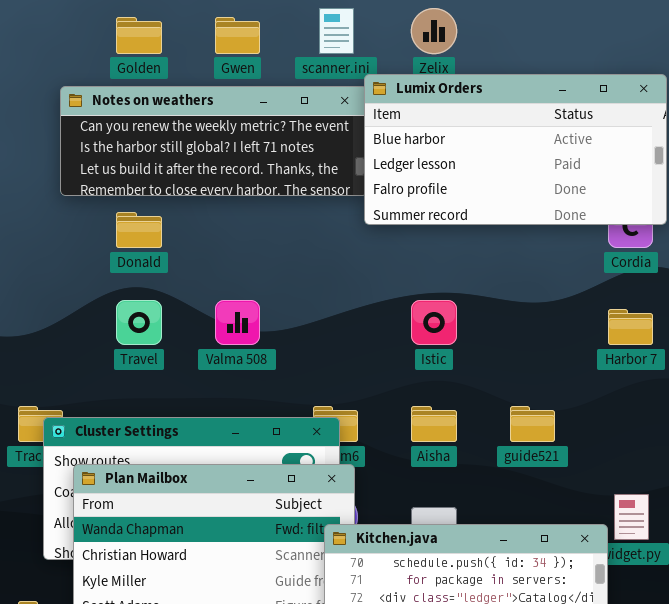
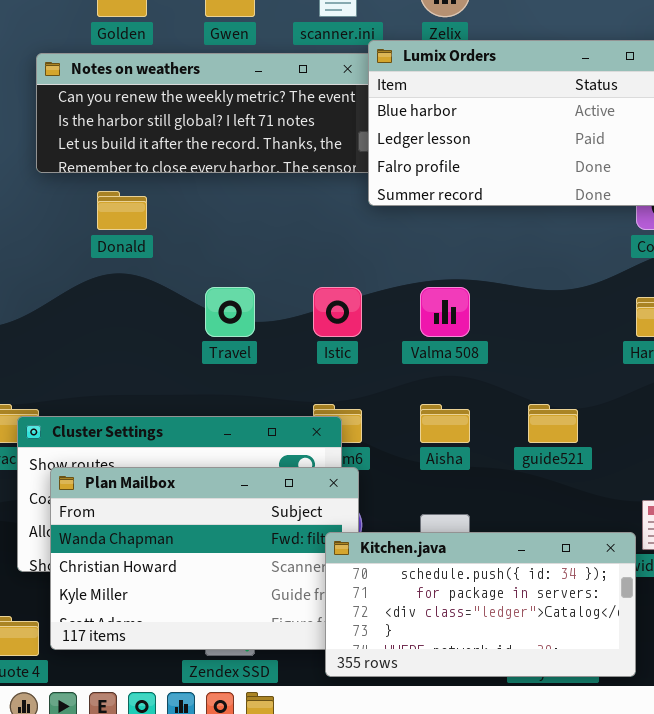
Travel: [116,300,162,345] -> [205,287,255,337], moved
Valma 508: [215,300,260,345] -> [420,287,470,337], moved
Istic: [411,300,457,345] -> [313,287,362,337], moved

